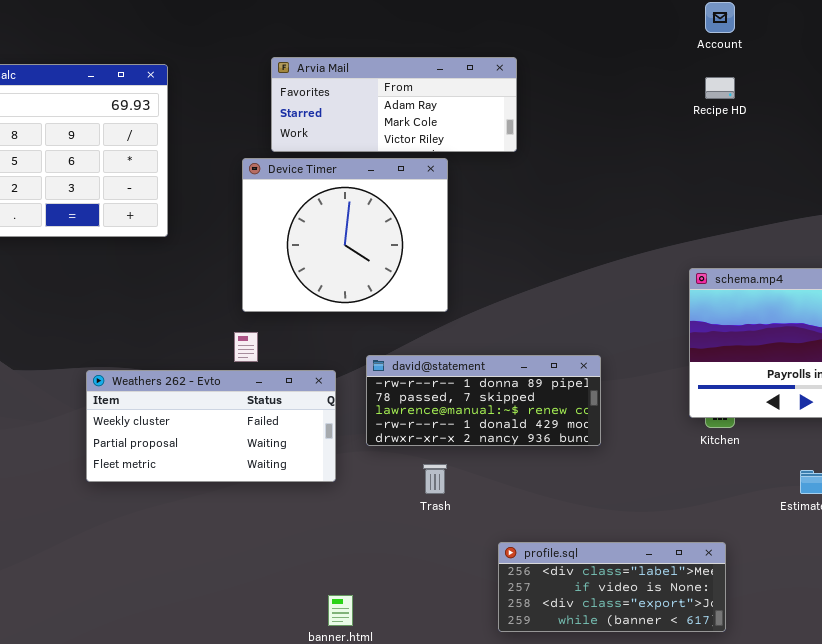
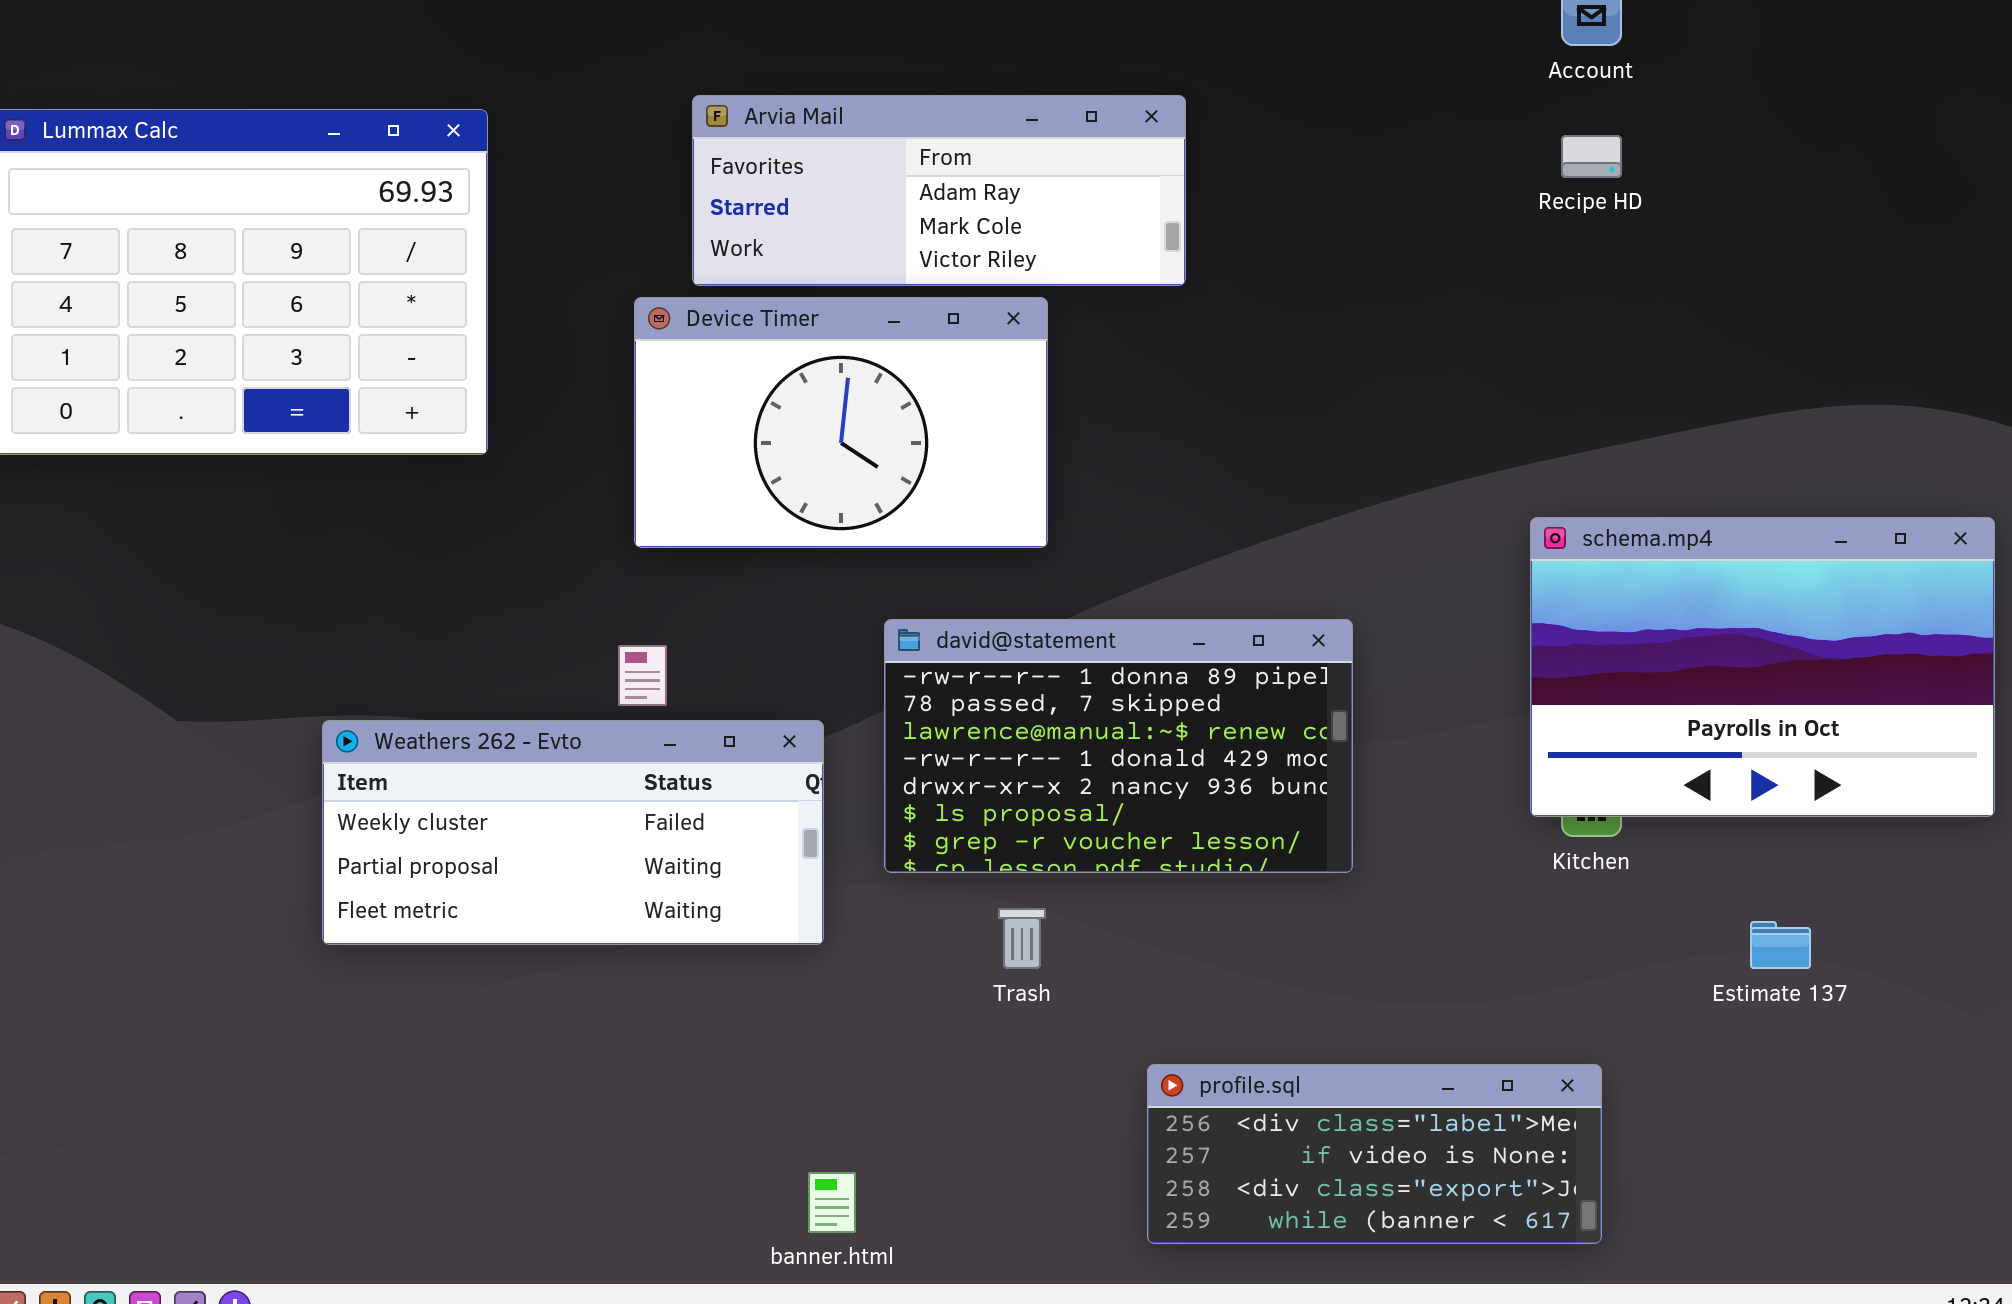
Device Timer: [242,158,448,312] -> [634,297,1048,548], resized
david@statement: [366,355,601,446] -> [884,619,1353,873], resized

